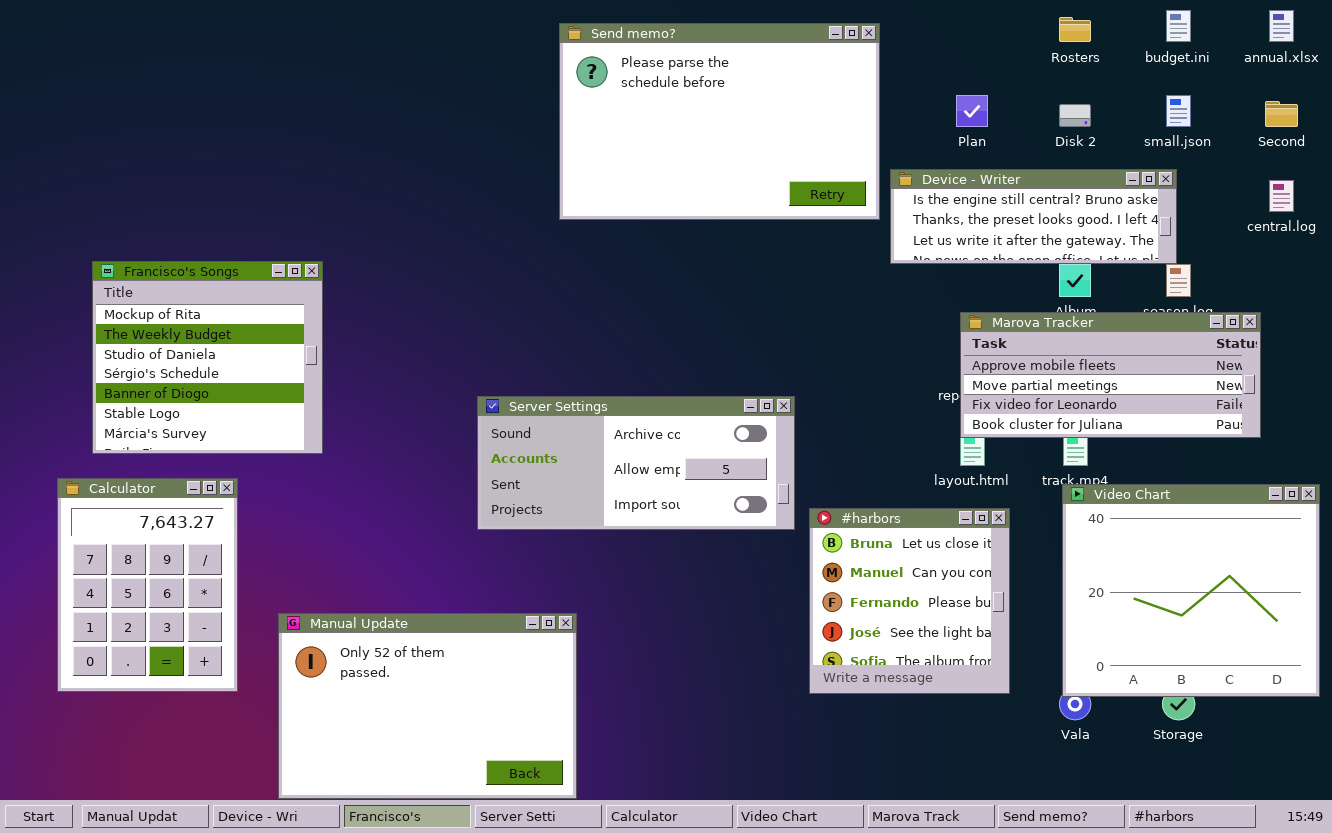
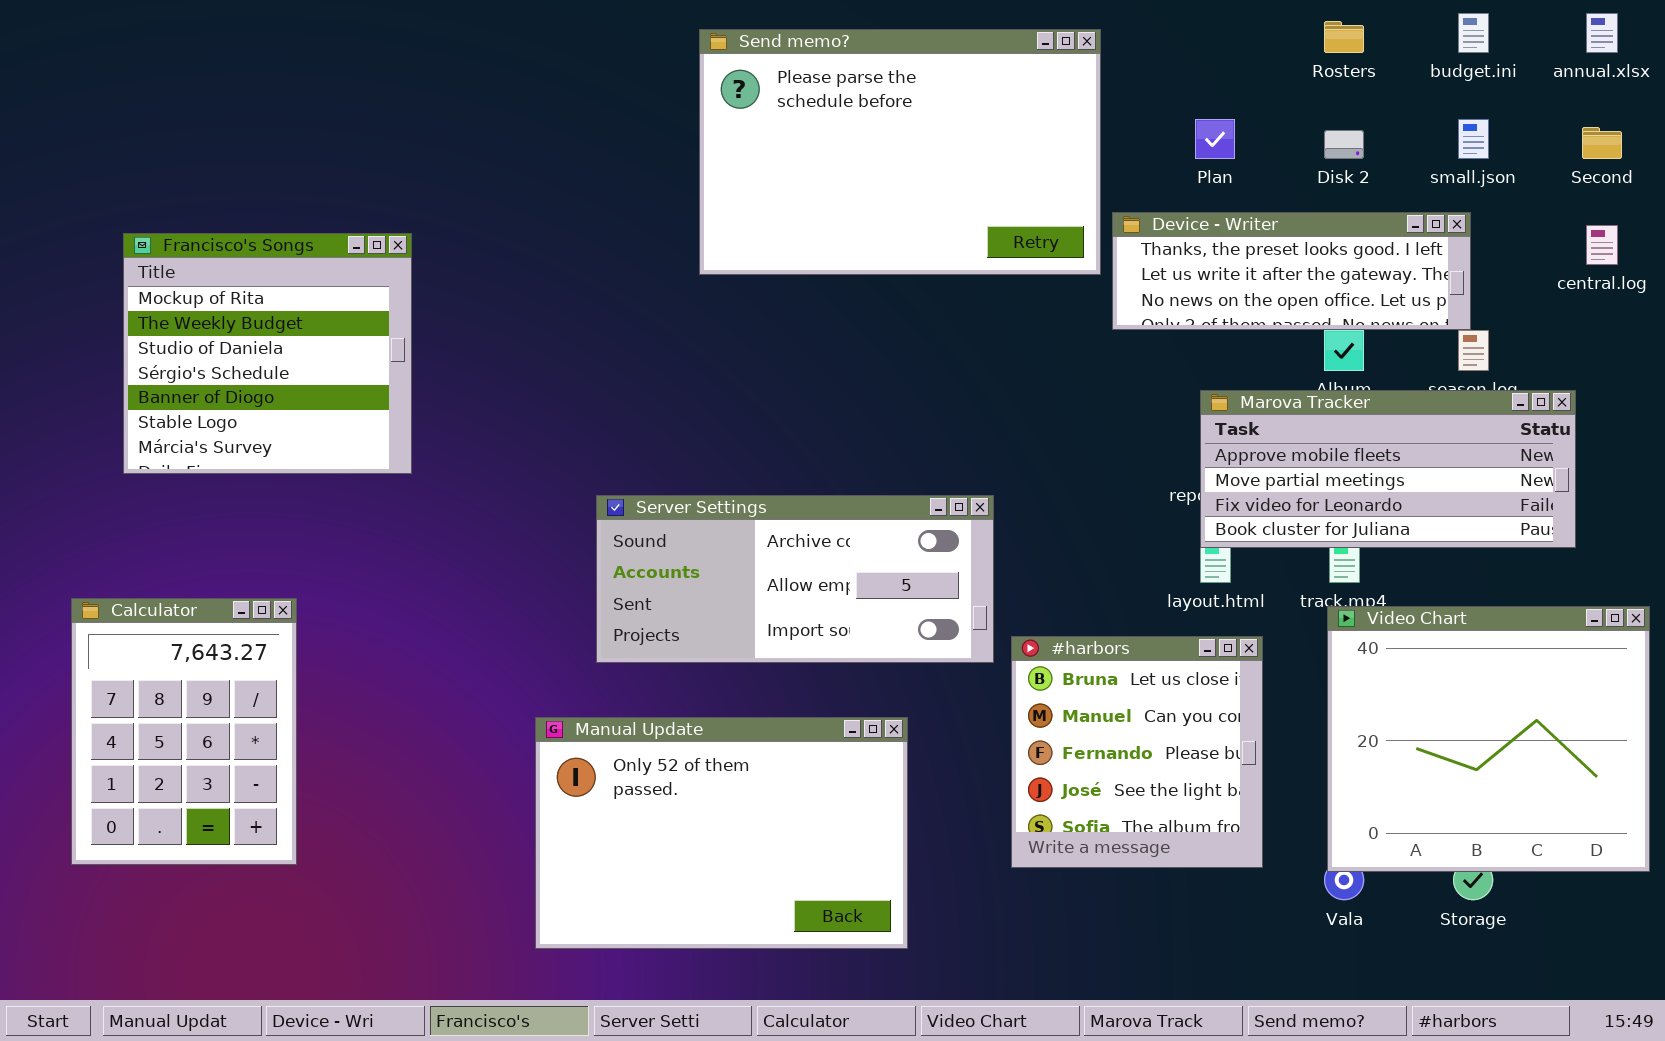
Device - Writer: [890,169,1177,264] -> [1112,212,1471,330], scrolled down 1 row
Francisco's Songs: [92,261,323,454] -> [123,233,412,474], moved
Manual Update: [278,613,577,799] -> [535,717,908,949], moved

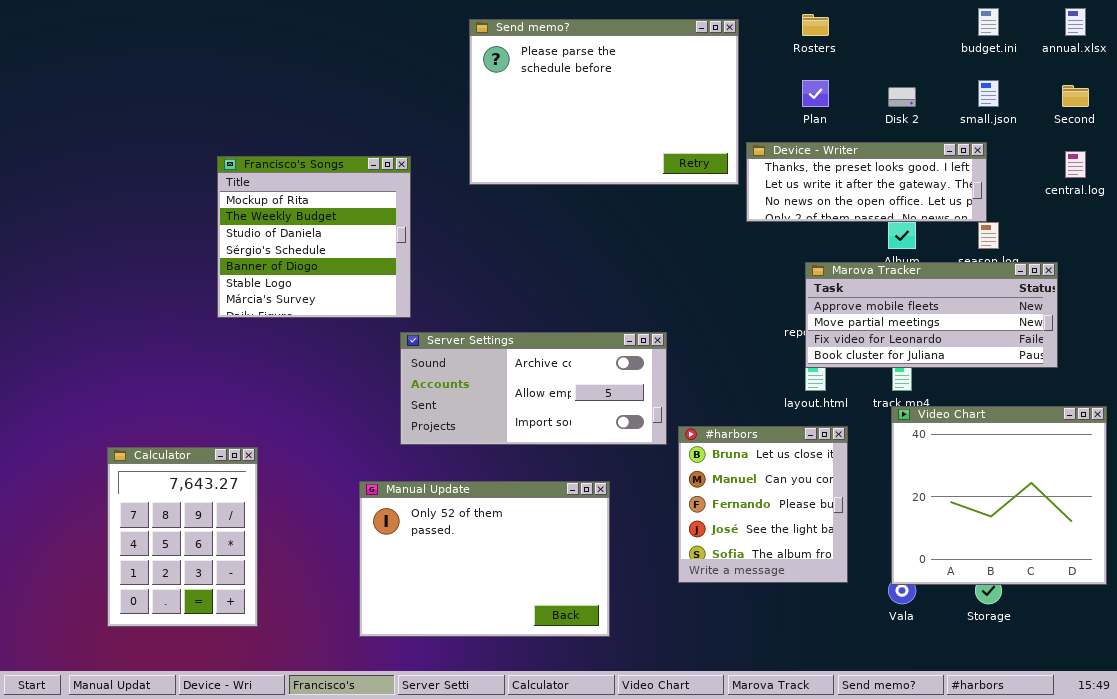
Rosters: [1324,21,1364,53] -> [802,14,829,36], moved
Francisco's Songs: [123,233,412,474] -> [217,156,411,318], moved
Calculator: [71,598,297,865] -> [107,447,258,627], moved

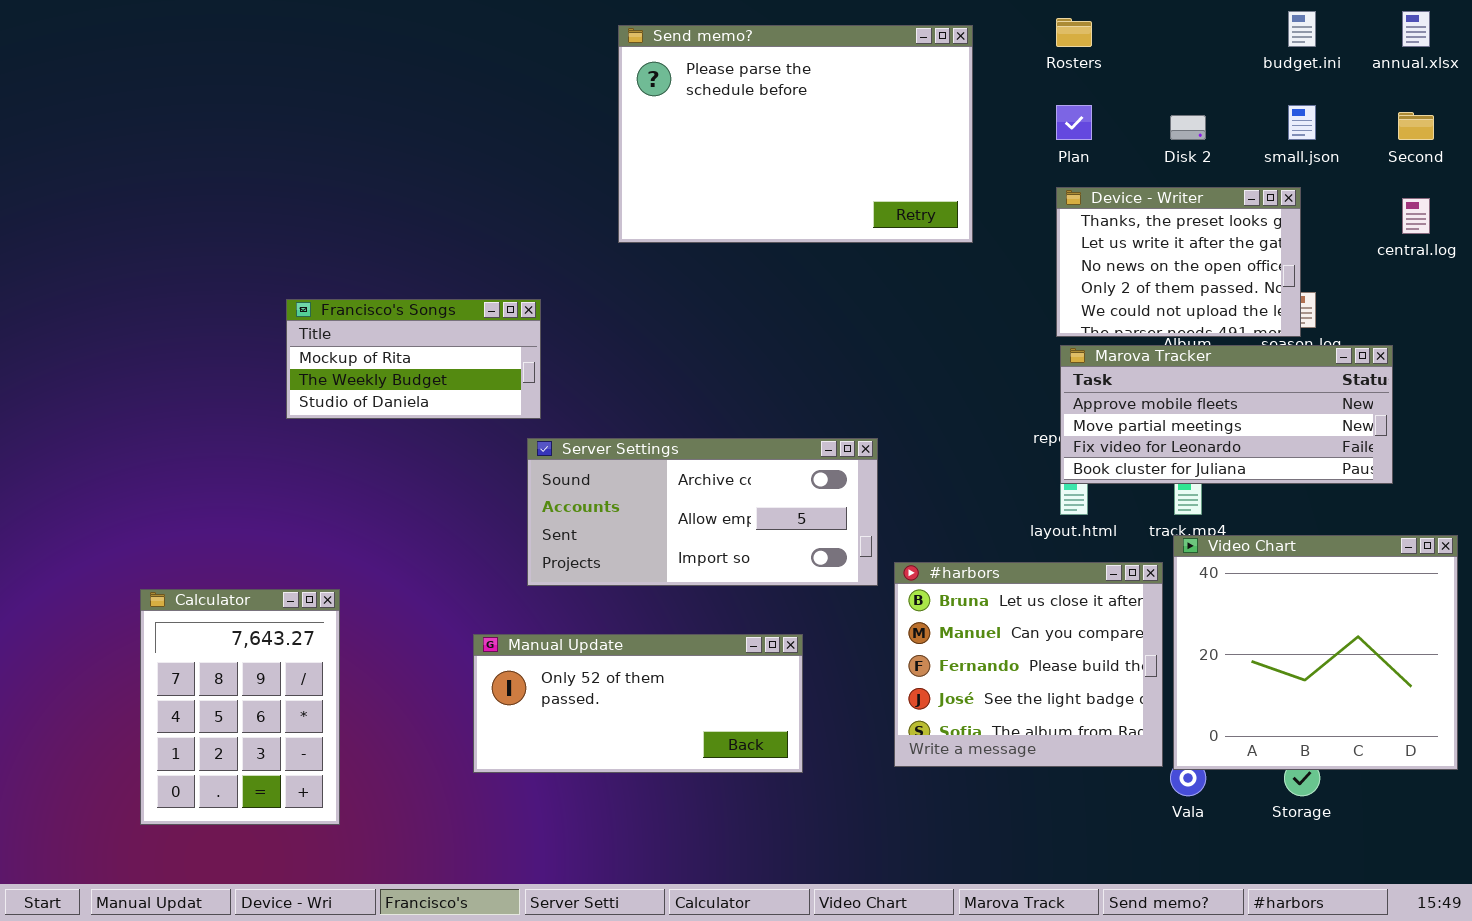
Device - Writer: [746,142,987,222] -> [1056,187,1301,337], resized
Francisco's Songs: [217,156,411,318] -> [286,299,541,419], resized
#harbors: [678,426,848,583] -> [894,562,1163,767], resized
Manual Update: [359,481,610,637] -> [473,634,803,773], resized

